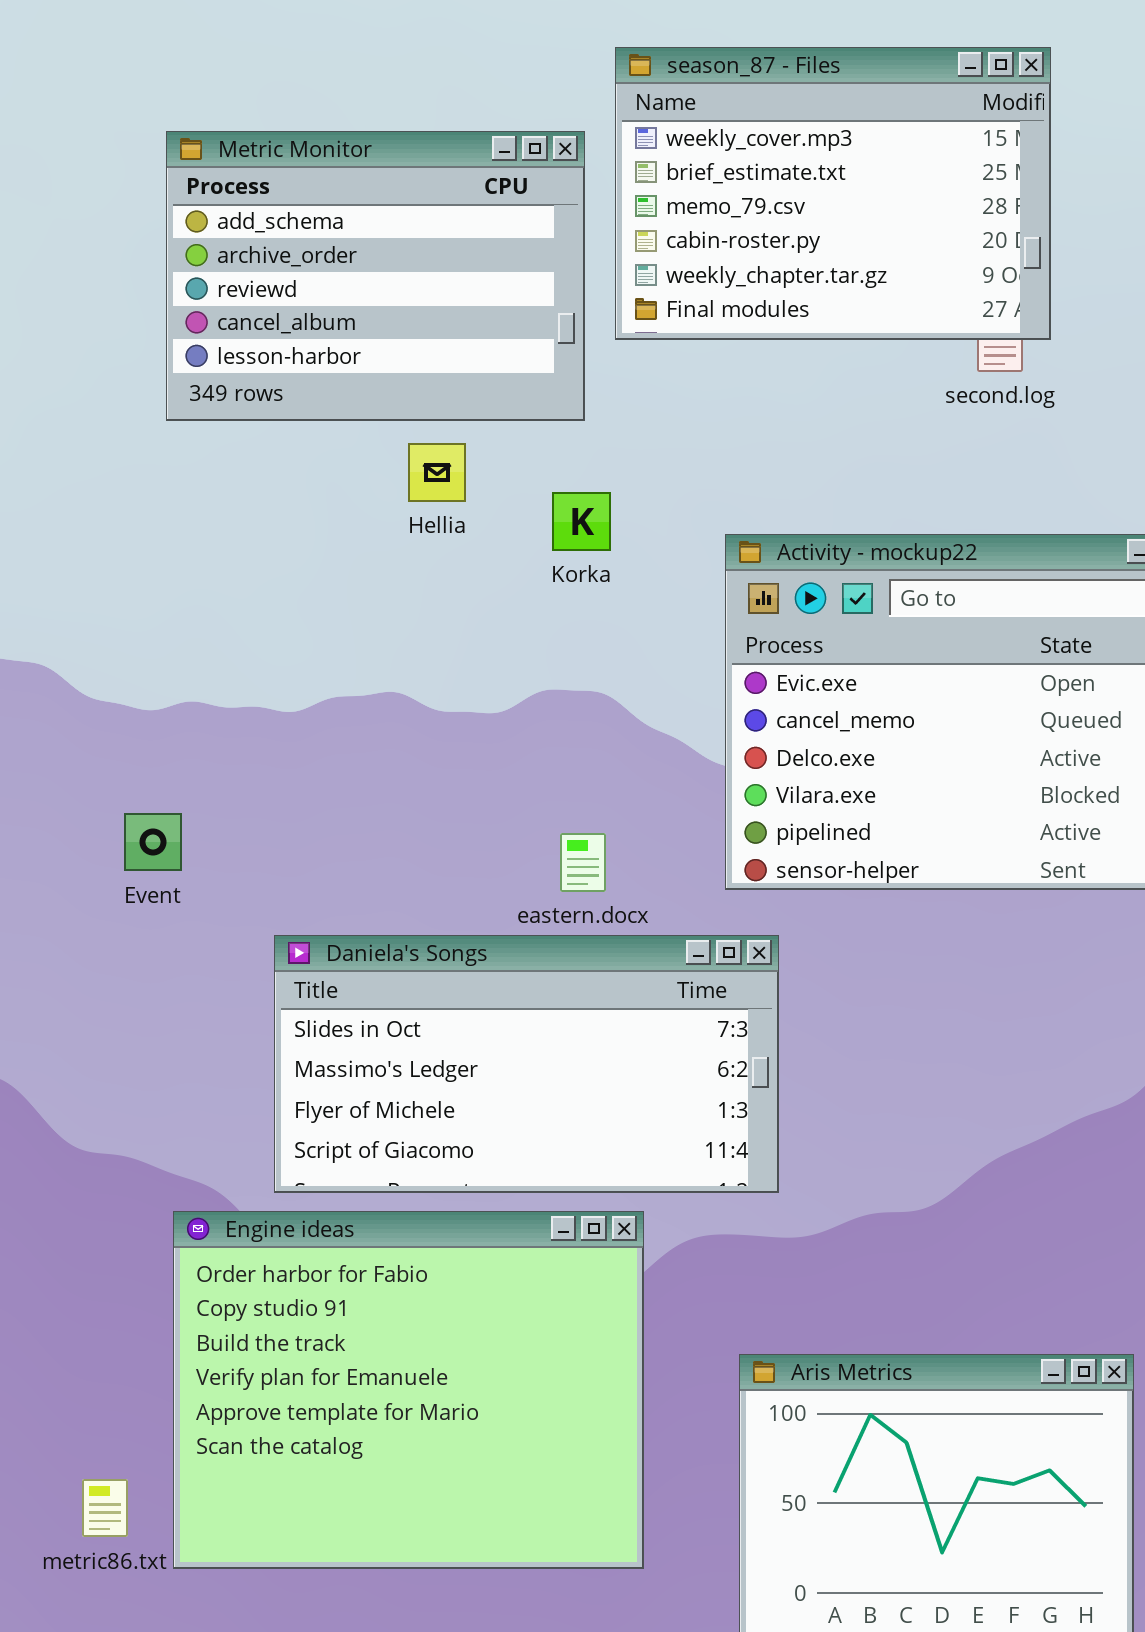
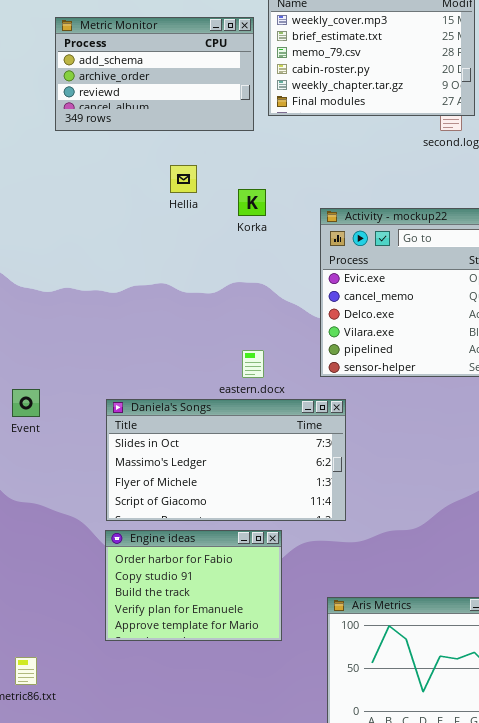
Metric Monitor: [166,131,585,421] -> [55,17,254,131], resized
Event: [124,813,182,871] -> [12,389,40,417], moved
Engine ideas: [173,1211,644,1569] -> [105,530,282,641], resized

